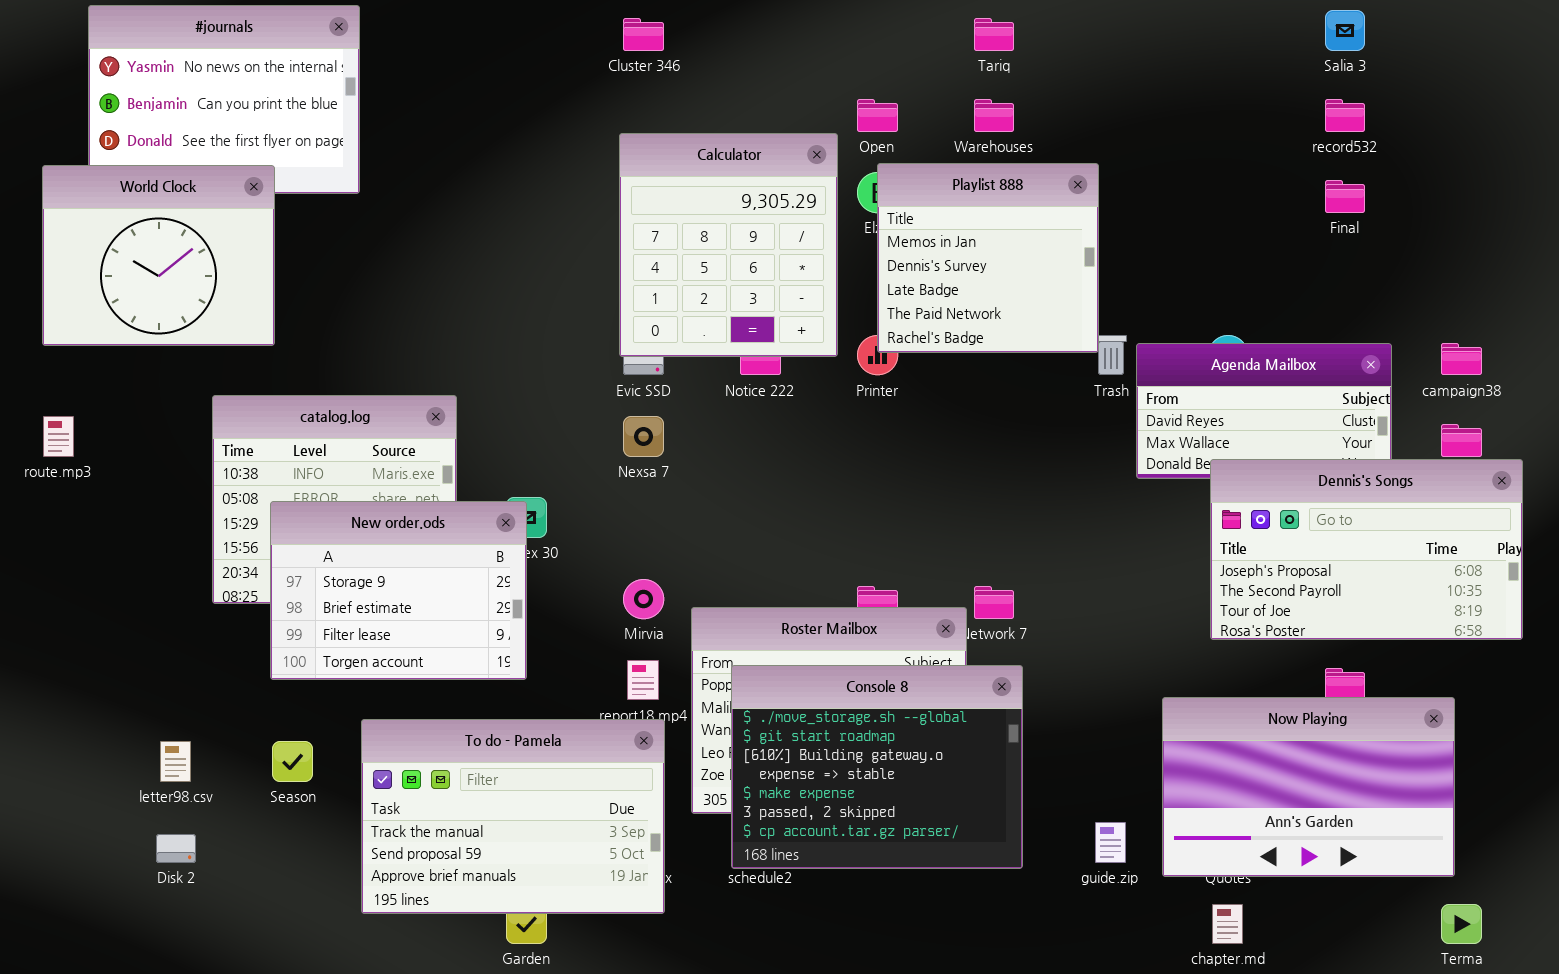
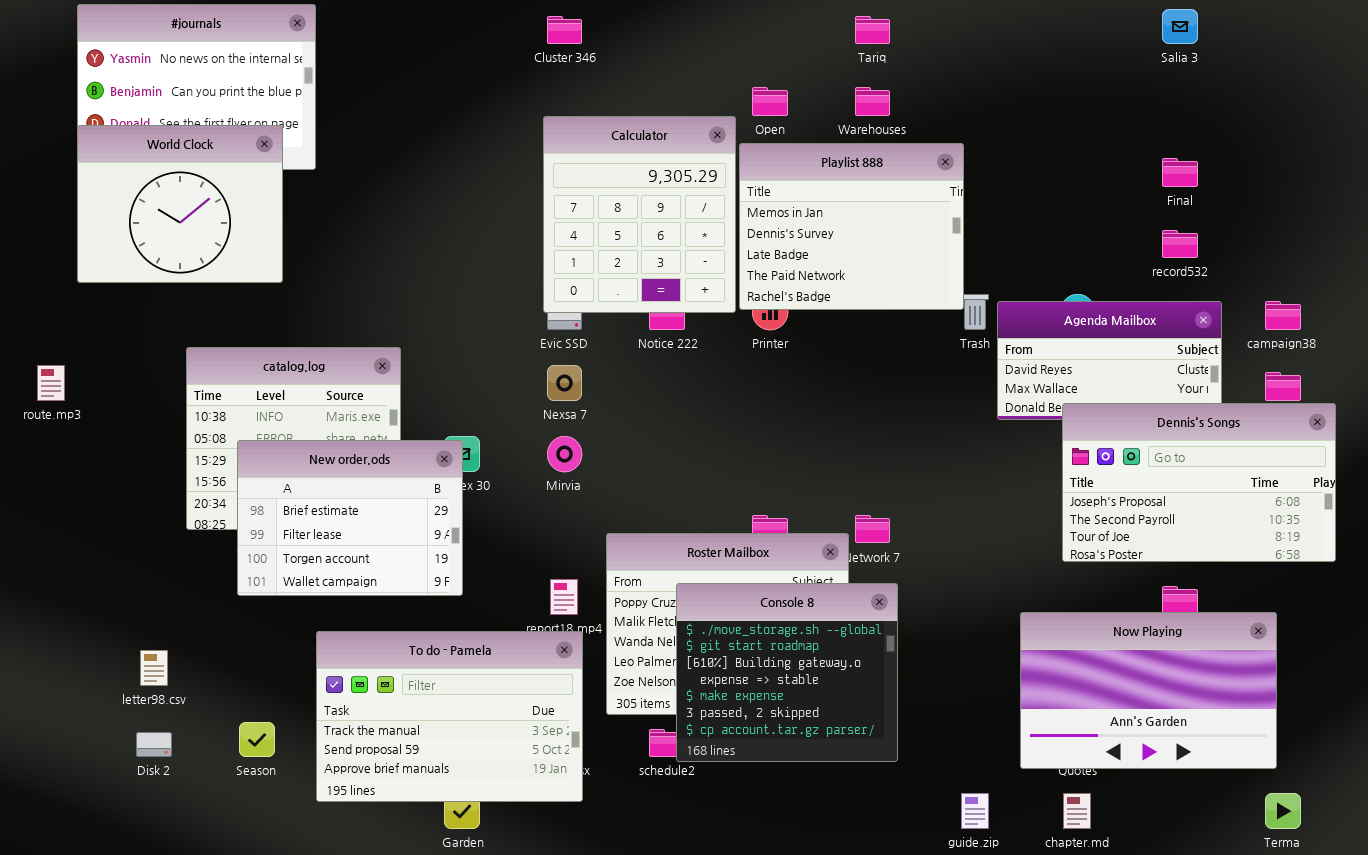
record532: [1325,99,1365,132] -> [1162,230,1198,258], moved
Playlist 888: [877,163,1099,353] -> [739,143,964,310], resized
World Clock: [42,165,275,346] -> [77,125,283,283], moved
New order.ods: [270,501,527,680] -> [237,440,463,596], scrolled down 1 row
Mirvia: [623,579,664,619] -> [547,436,582,472], moved
Console 8: [731,665,1023,869] -> [676,583,898,762], resized
Season: [272,741,313,782] -> [239,722,275,757], moved
guide.zip: [1095,822,1126,863] -> [961,793,989,829], moved

